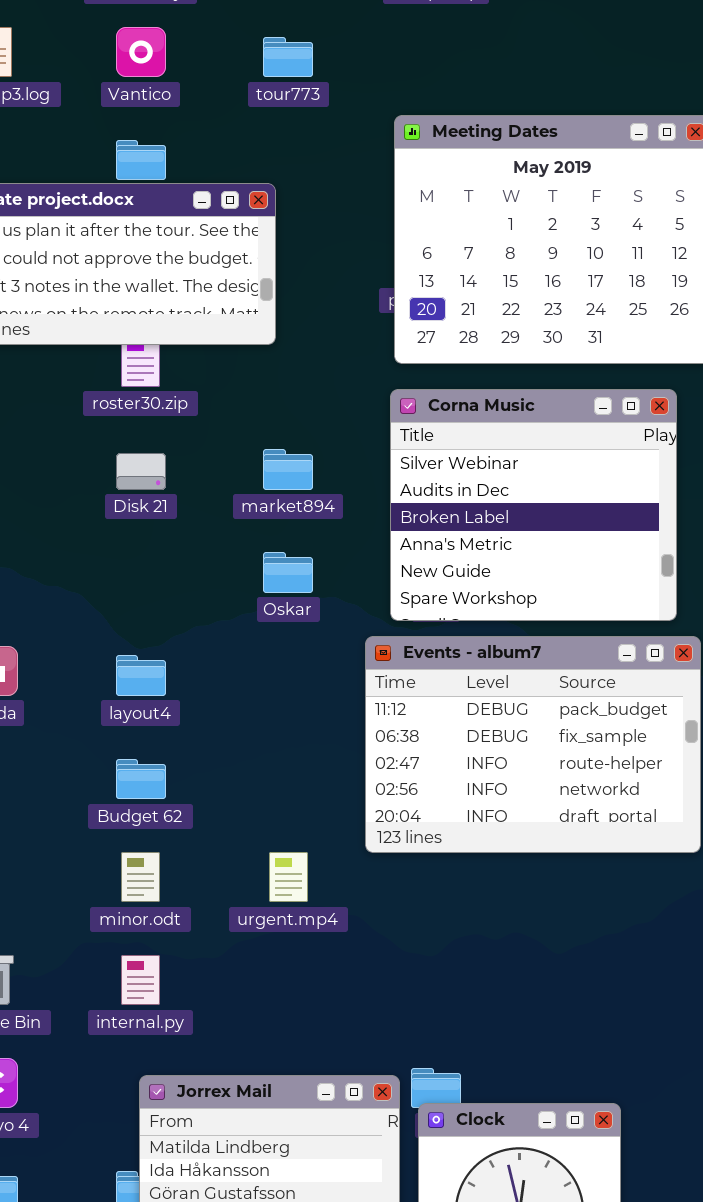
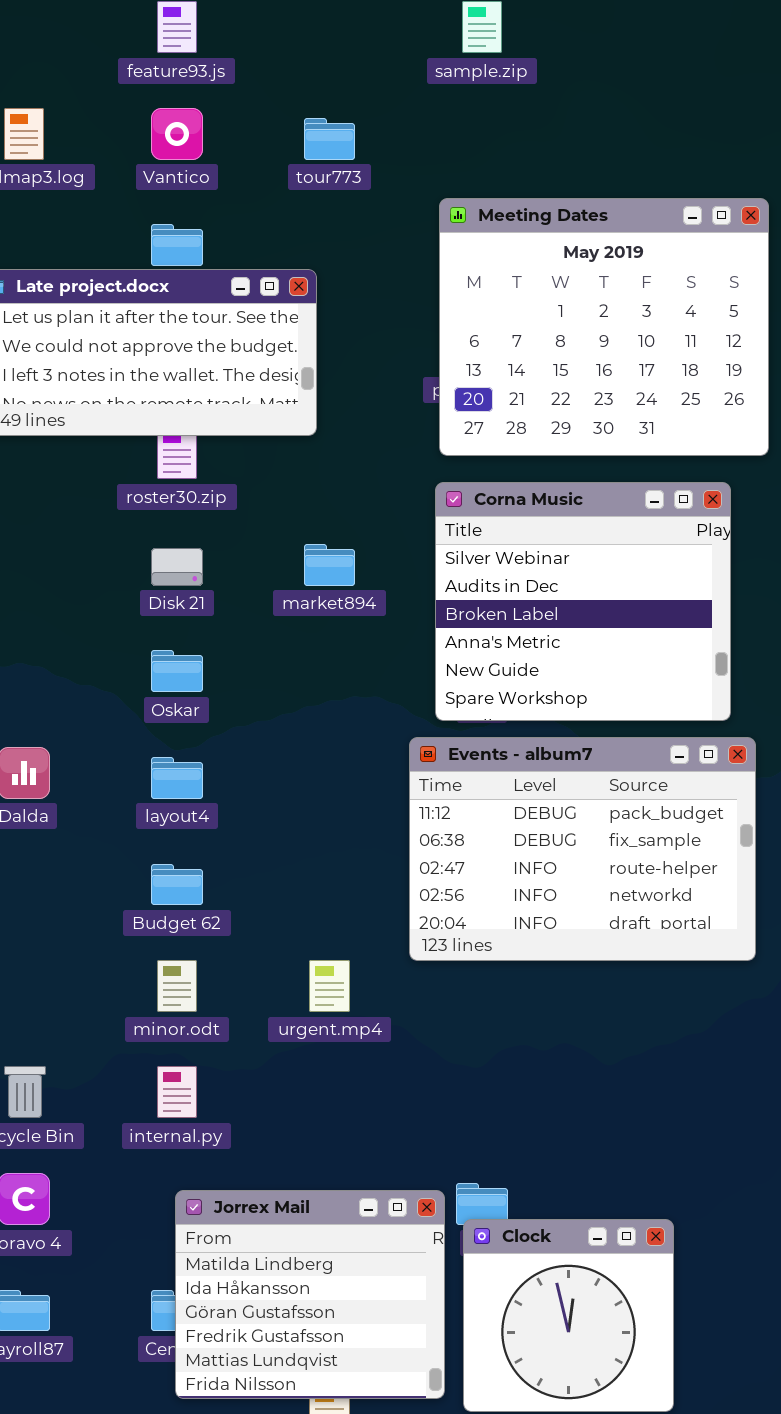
Oskar: [263,552,313,593] -> [151,650,203,692], moved

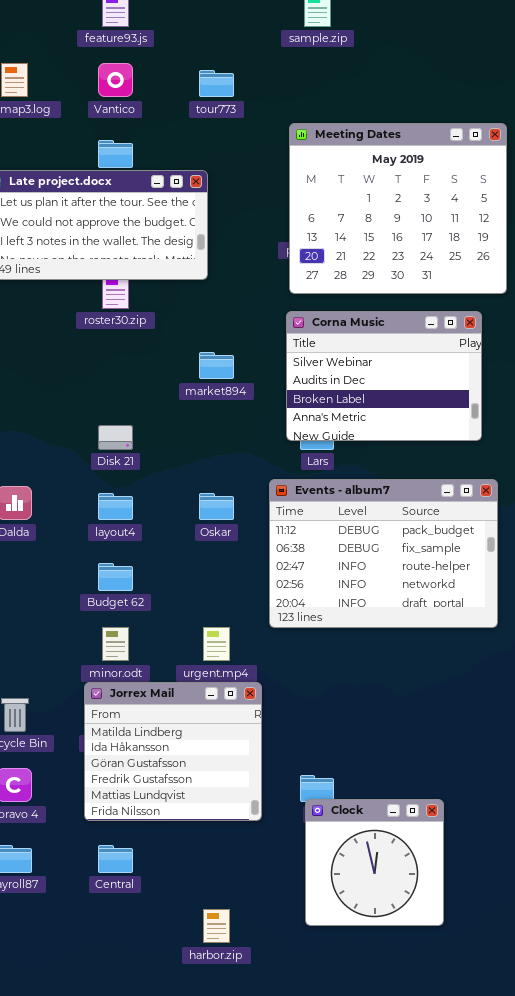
Corna Music: [435,482,731,721] -> [286,311,482,441], resized
Disk 21: [151,548,203,586] -> [98,425,133,450], moved
Oskar: [151,650,203,692] -> [199,493,234,520], moved
Jorrex Mail: [175,1190,445,1399] -> [84,682,262,821], moved

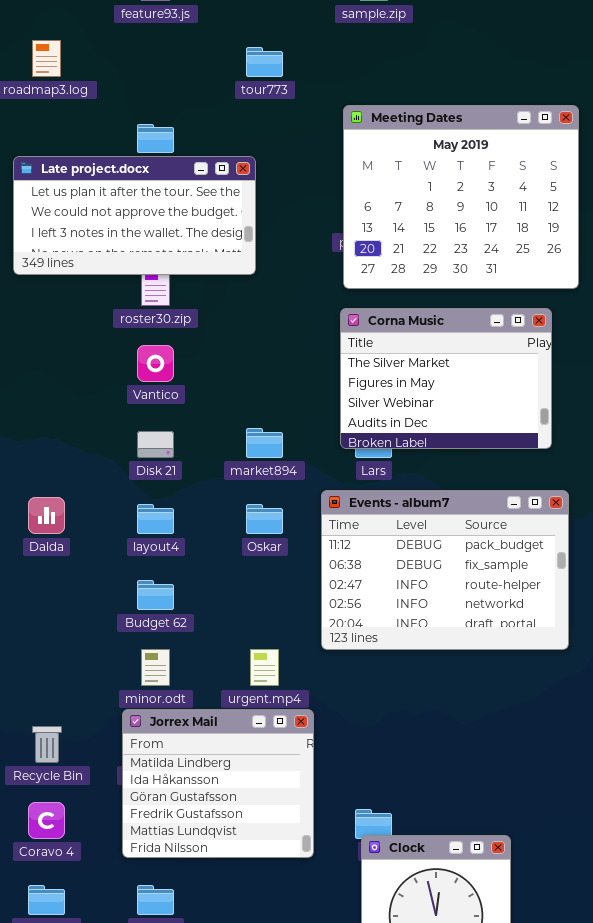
Vantico: [98,63,133,97] -> [137,345,174,382], moved
Corna Music: [286,311,482,441] -> [340,308,552,449], scrolled up 2 rows
market894: [199,352,234,379] -> [246,428,283,458], moved

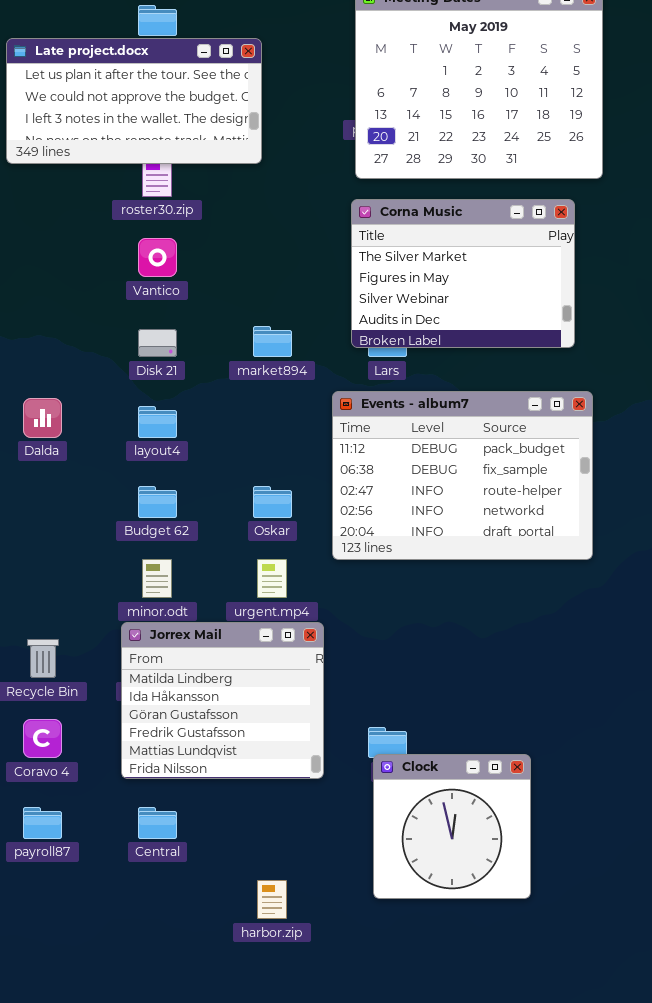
Oskar: [246,504,283,534] -> [253,486,292,518], moved

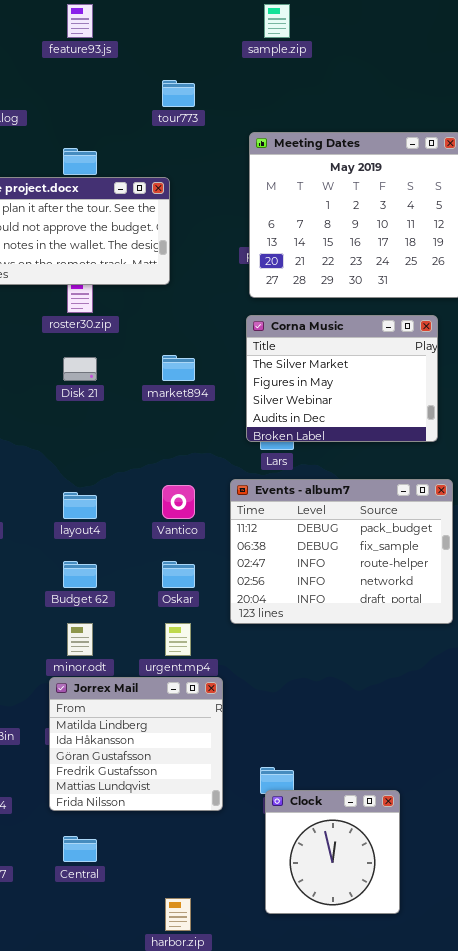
Vantico: [138,238,177,277] -> [162,485,195,519], moved
market894: [253,326,292,357] -> [162,355,195,381], moved
Disk 21: [138,329,177,357] -> [63,357,97,381], moved

